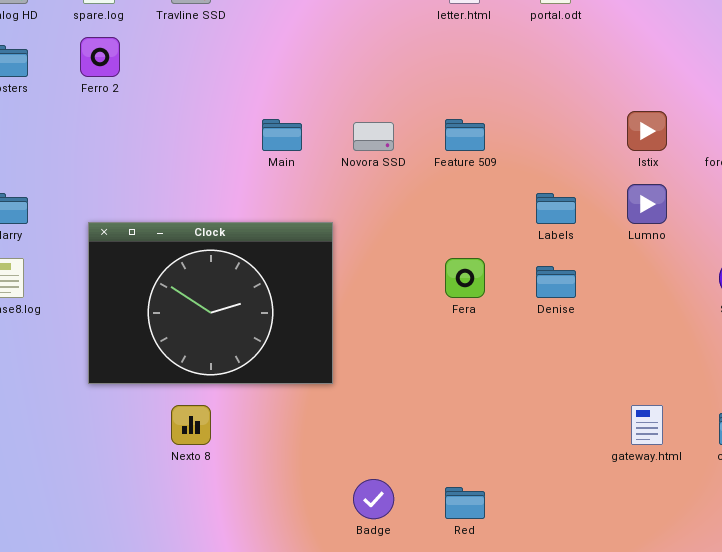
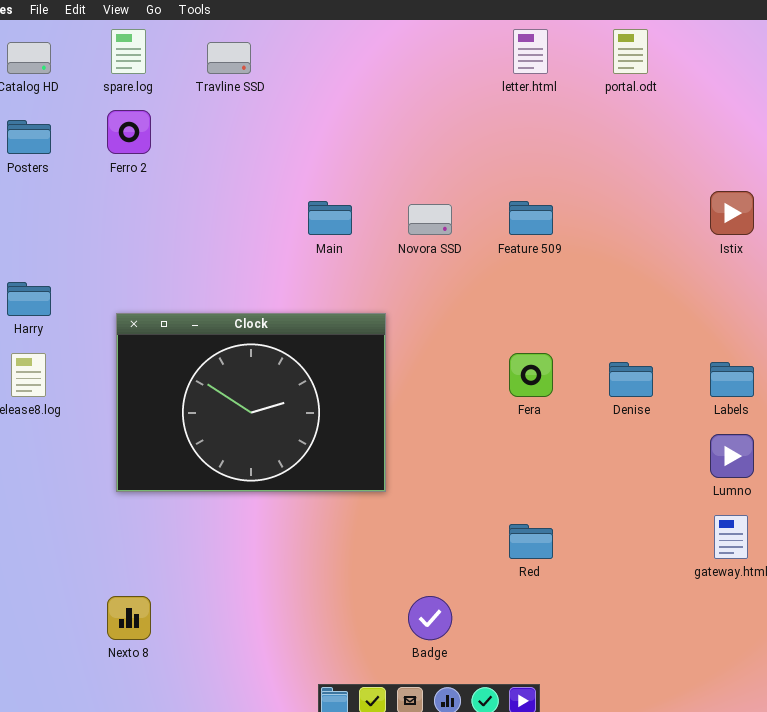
Lumno: [627,184,667,224] -> [710,434,754,478], moved
Labels: [536,193,576,224] -> [710,362,754,397], moved
Nexto 8: [171,405,211,445] -> [107,596,151,640], moved
Red: [445,487,485,519] -> [509,524,553,559], moved

